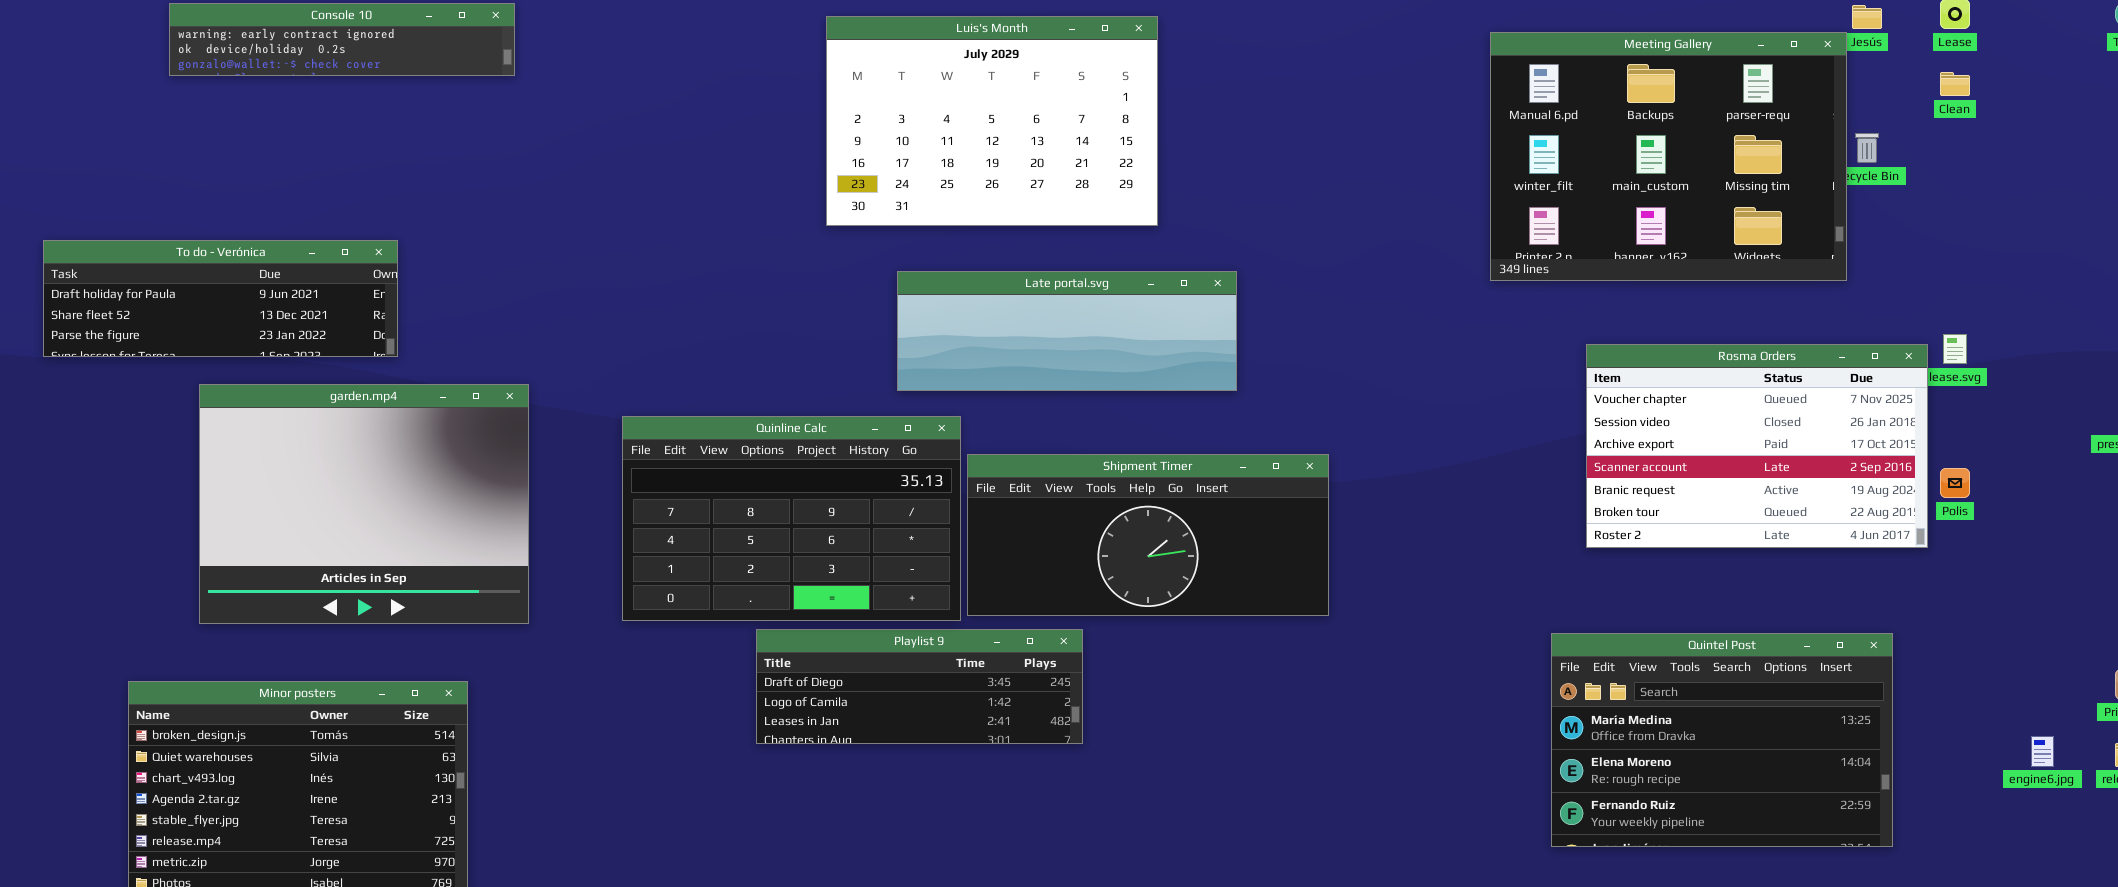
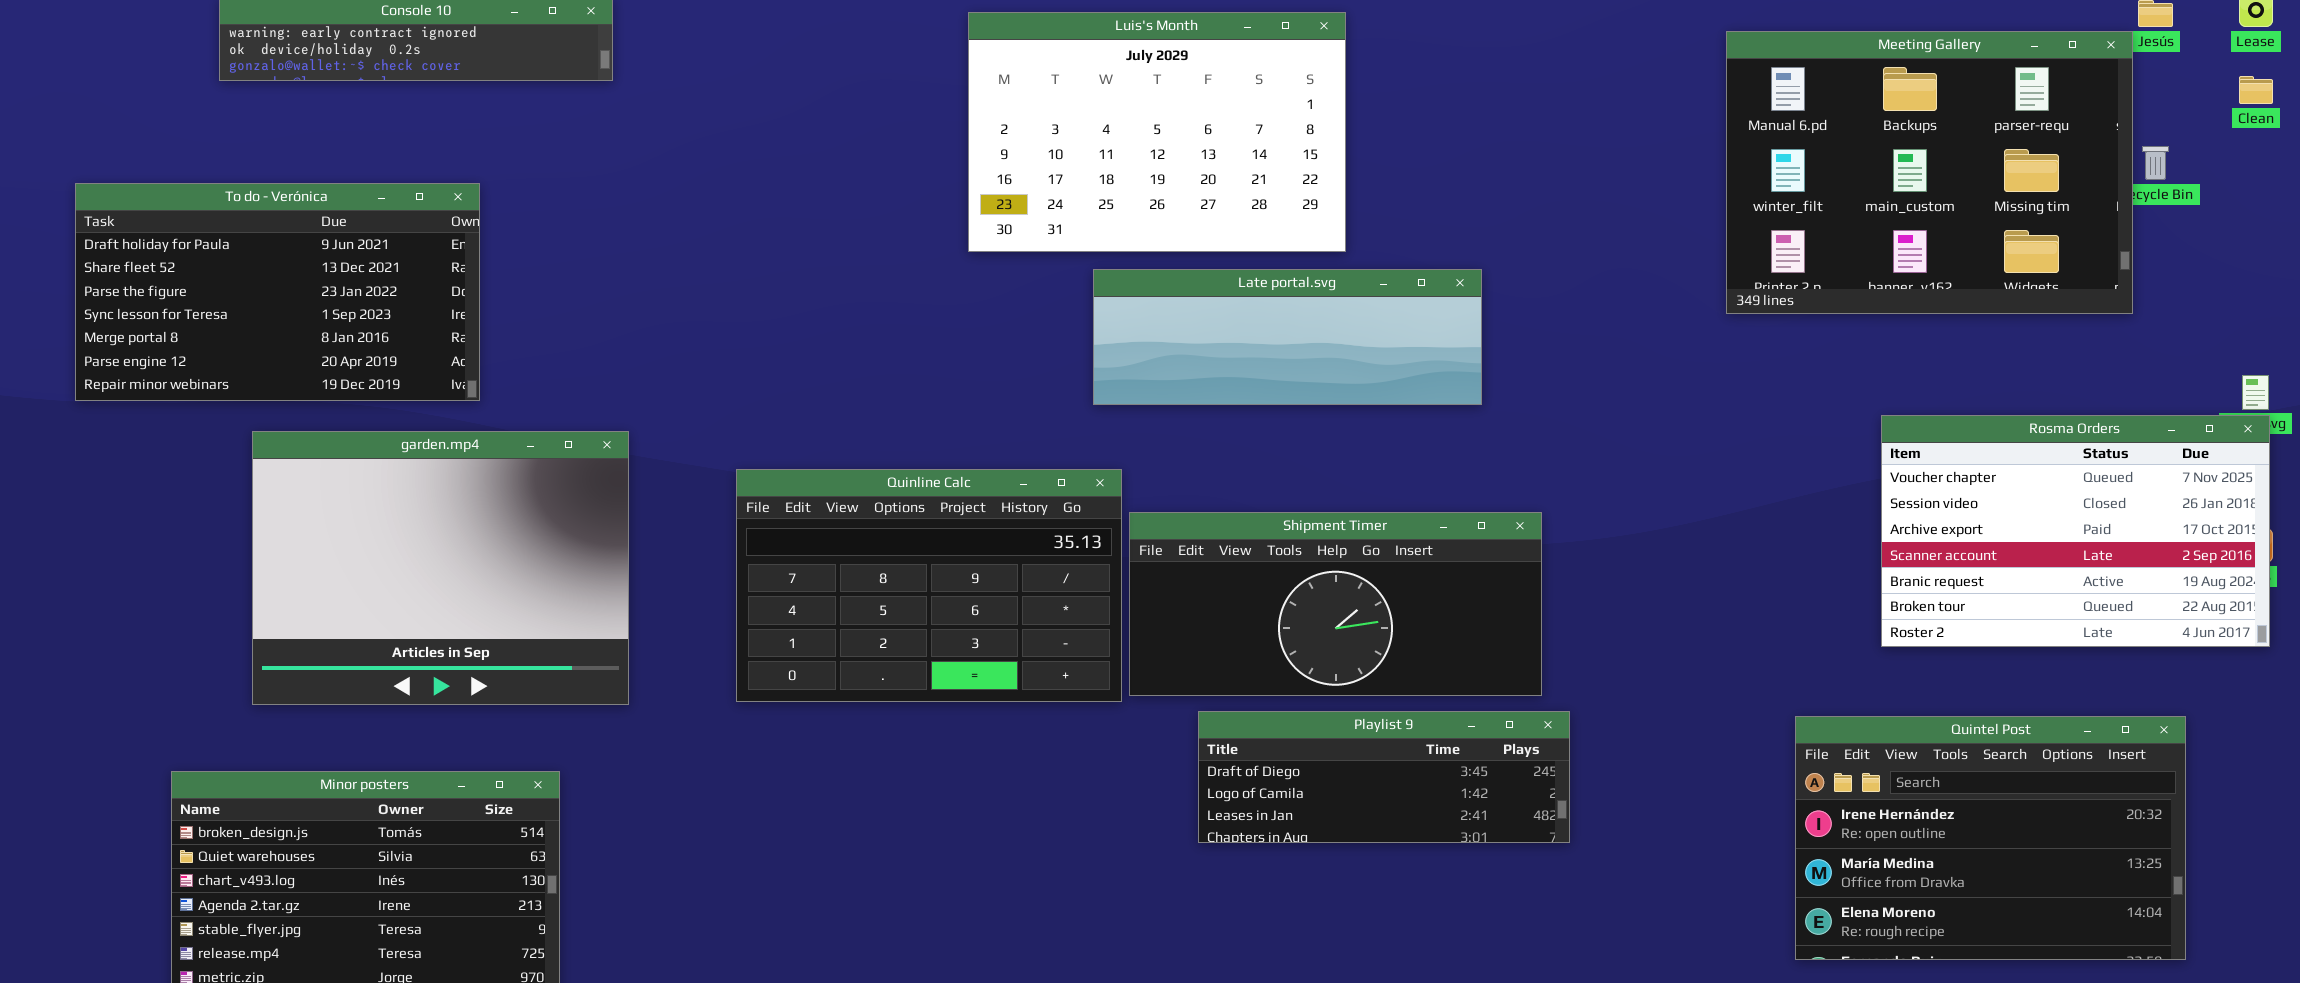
To do - Verónica: [43,240,398,357] -> [75,183,480,401], resized
Late portal.svg: [897,271,1237,391] -> [1093,269,1482,405], moved
Rosma Orders: [1586,344,1928,548] -> [1881,415,2270,647], moved
Playlist 9: [756,629,1083,744] -> [1198,711,1570,843], moved
Quintel Post: [1551,633,1893,847] -> [1795,716,2186,960], scrolled up 1 row

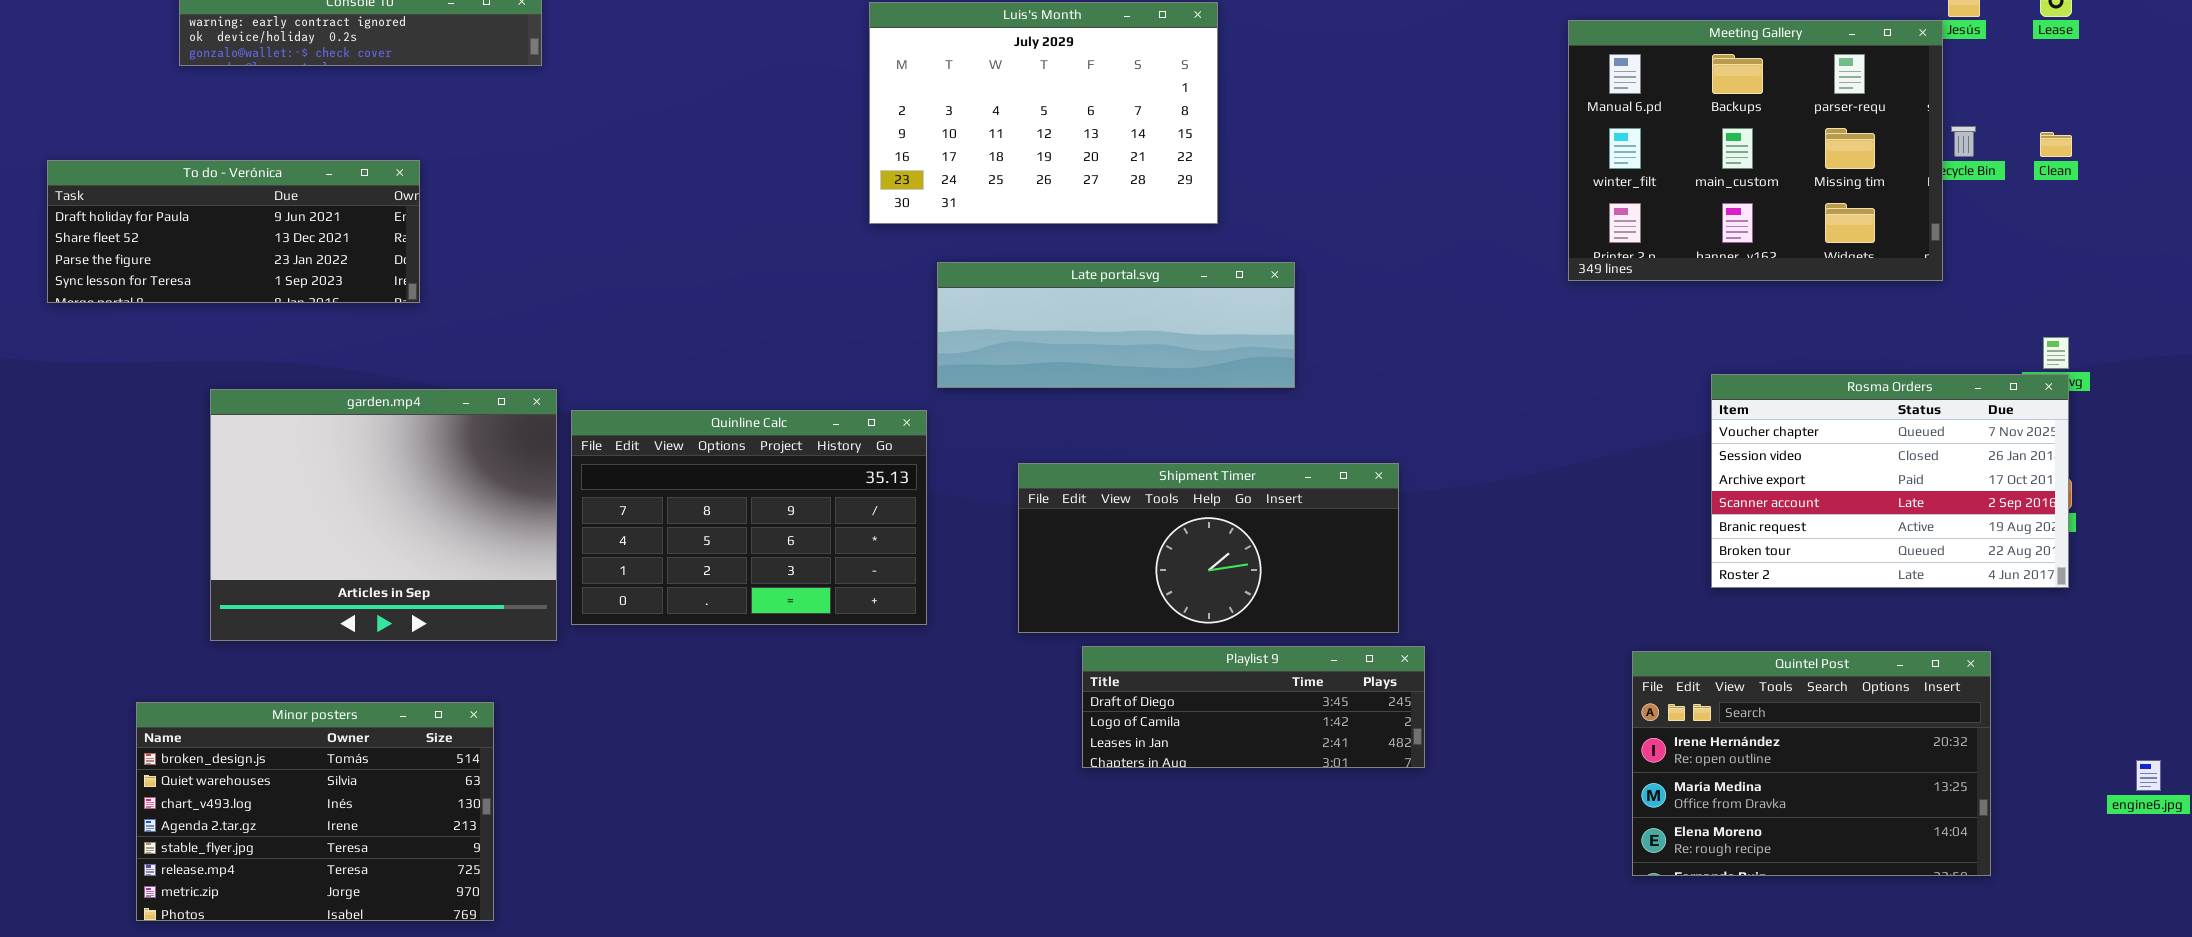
Clean: [2239,76,2273,104] -> [2040,132,2072,157], moved
To do - Verónica: [75,183,480,401] -> [47,160,420,303], resized
Late portal.svg: [1093,269,1482,405] -> [937,262,1295,388], moved
Quinline Calc: [736,469,1122,702] -> [571,410,927,625], moved

